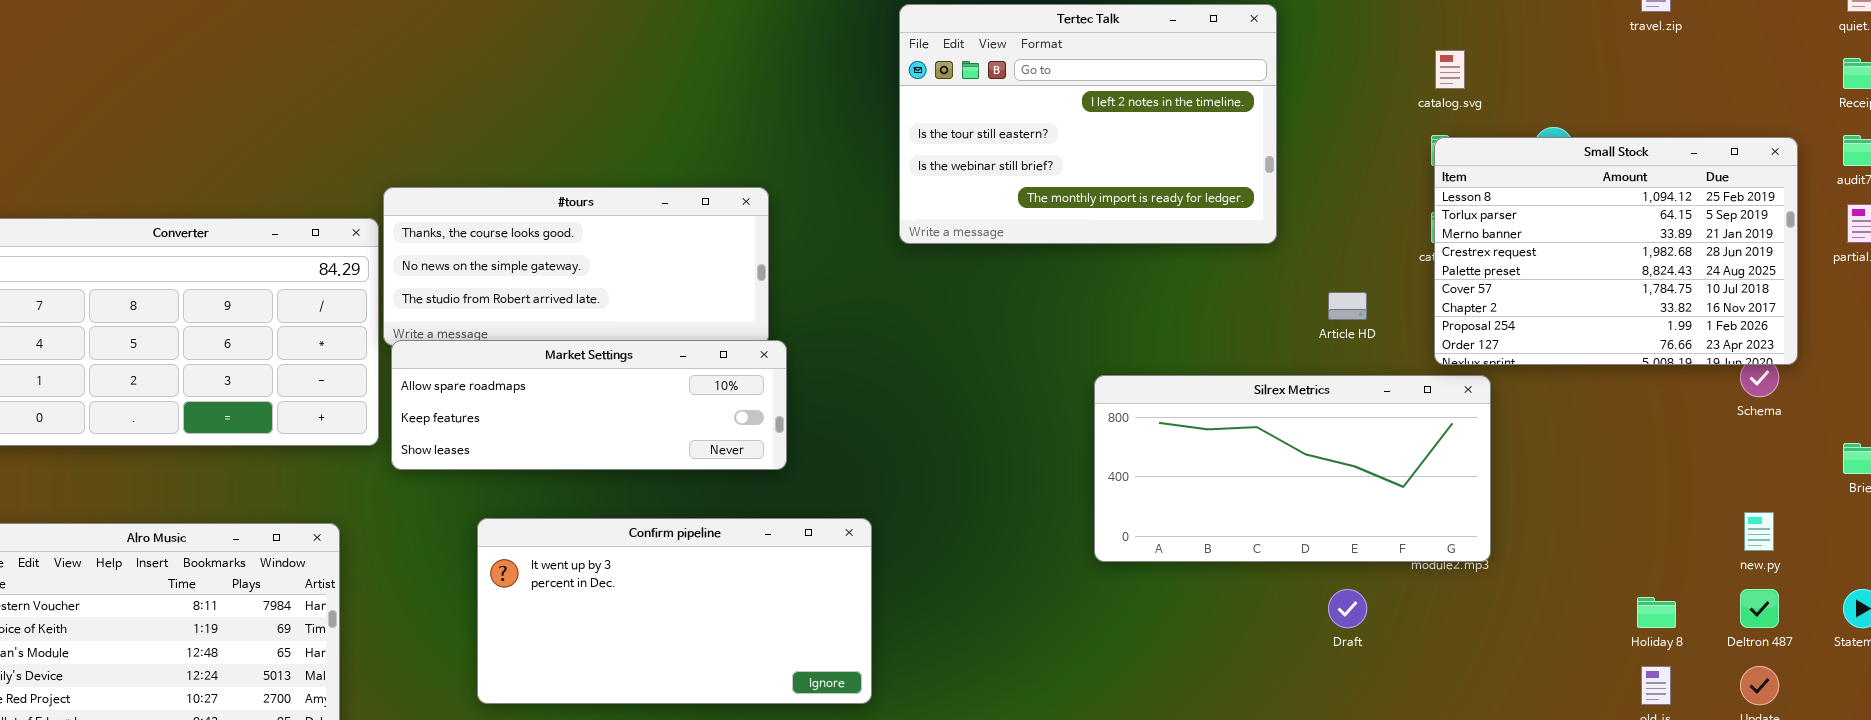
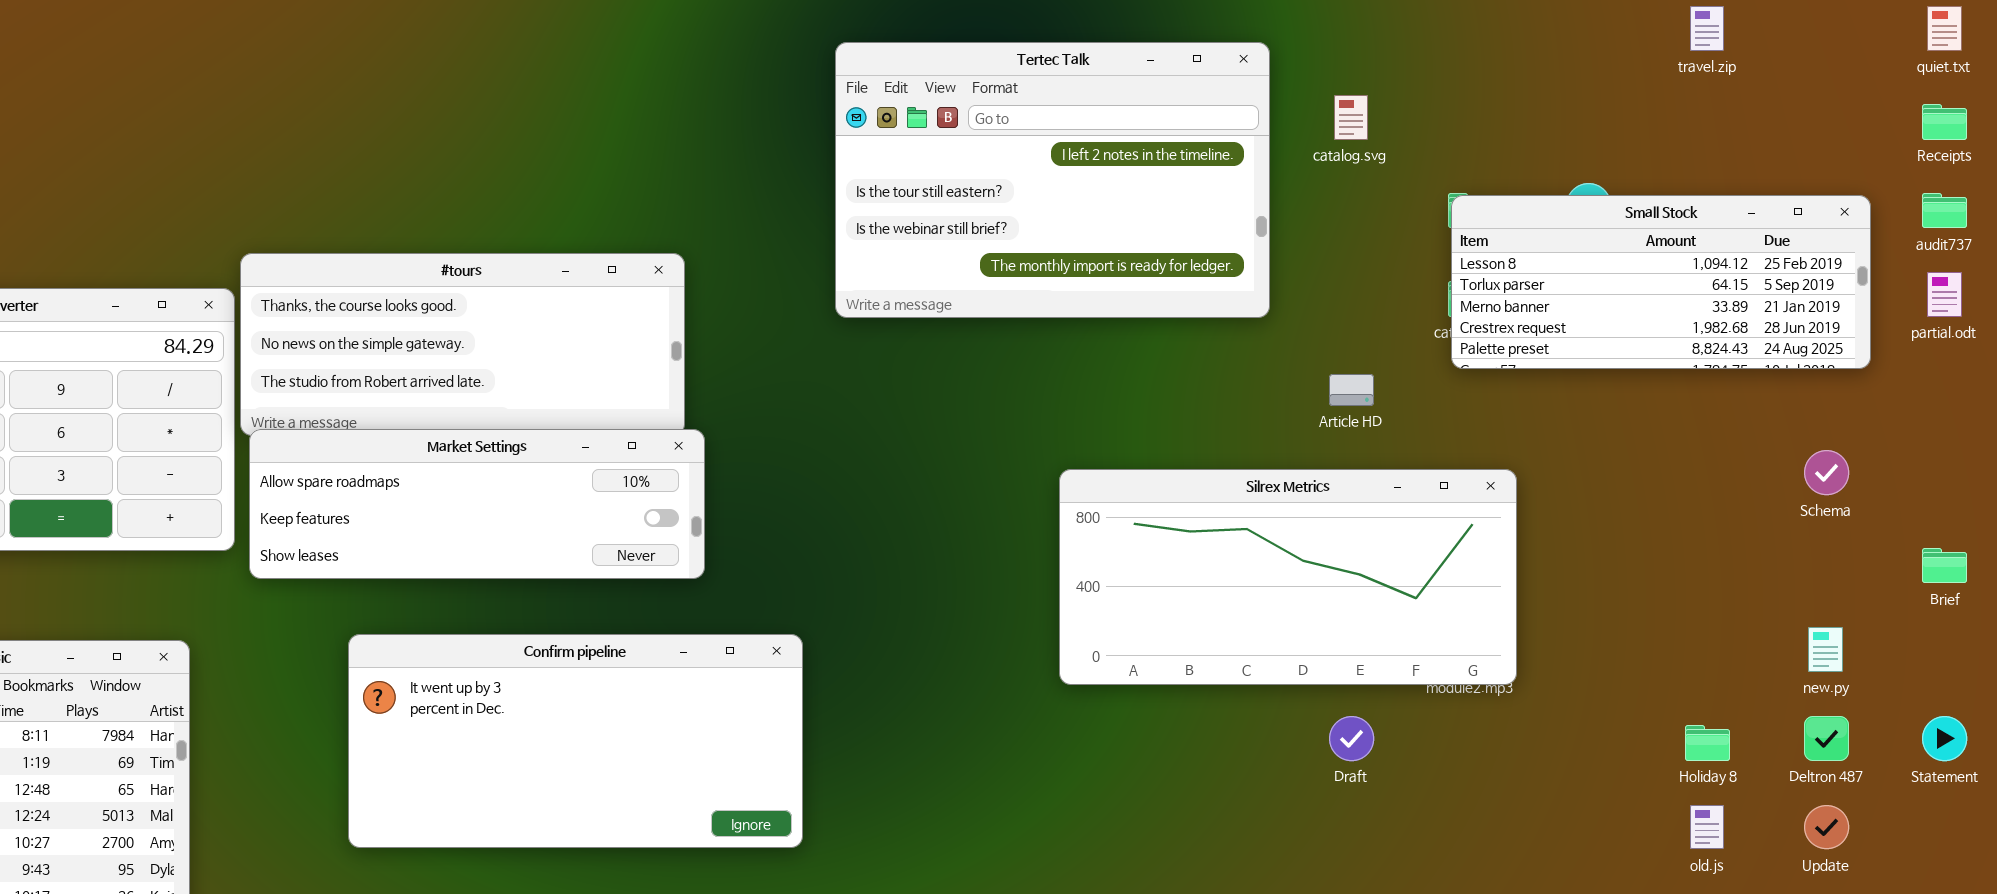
catalog.svg: [1435,50,1465,89] -> [1334,95,1368,140], moved
Small Stock: [1434,137,1798,365] -> [1451,195,1871,369], resized

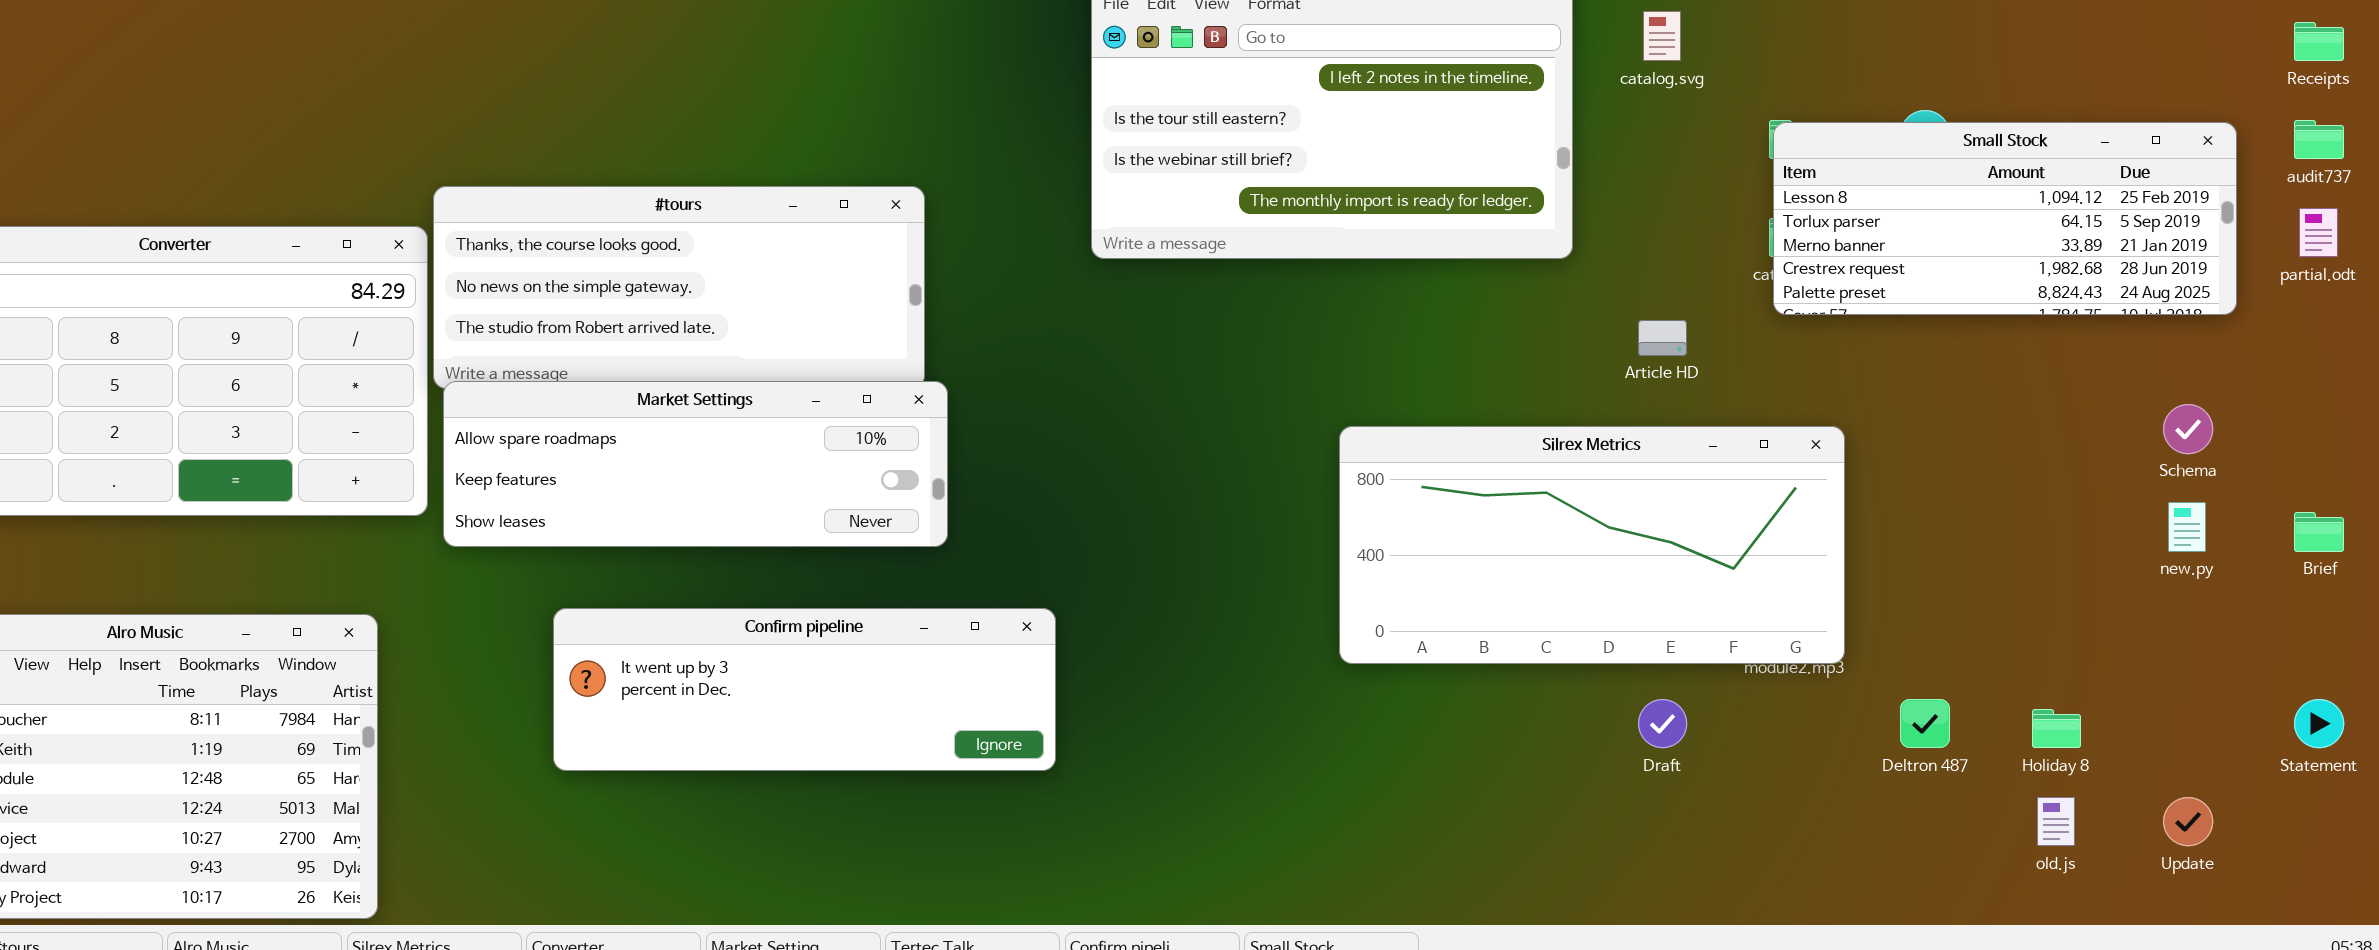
new.py: [1808,627,1843,672] -> [2168,502,2206,552], moved
Confirm pipeline: [348,634,803,848] -> [553,608,1056,771], resized
Deltron 487: [1804,716,1849,761] -> [1900,699,1950,748], moved

